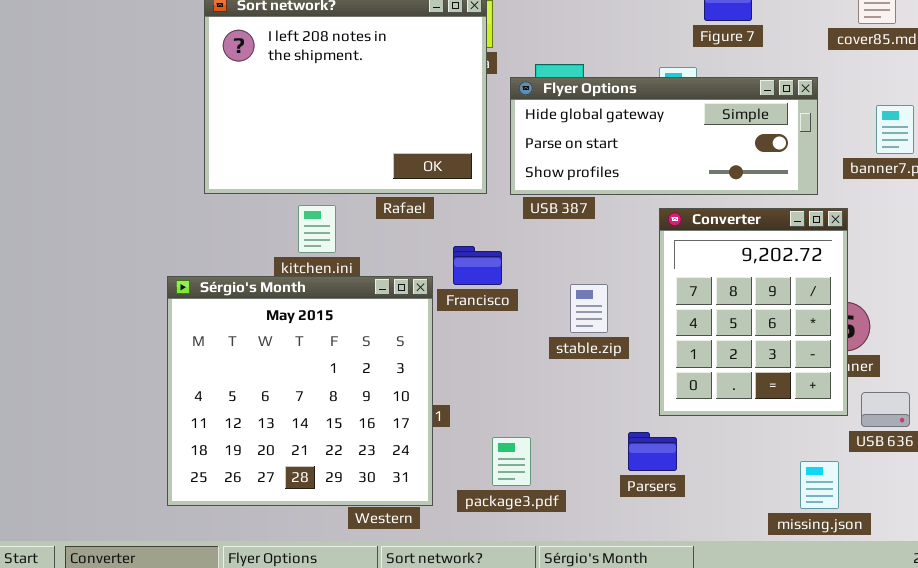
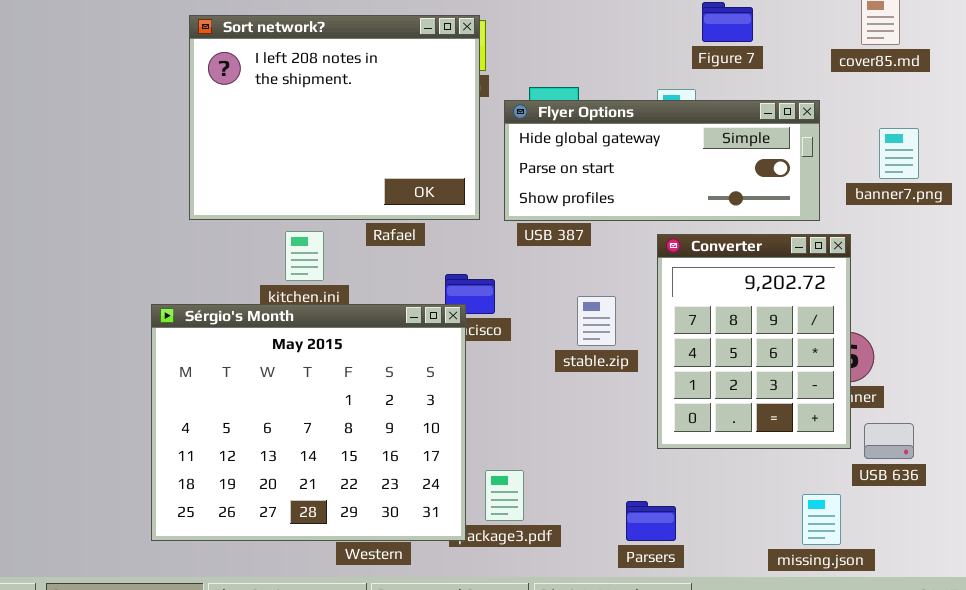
Sérgio's Month: [167,276,433,506] -> [151,304,466,541], resized
stable.zip: [570,284,608,333] -> [577,296,616,346], moved
Parsers: [628,432,677,471] -> [626,501,676,541], moved

